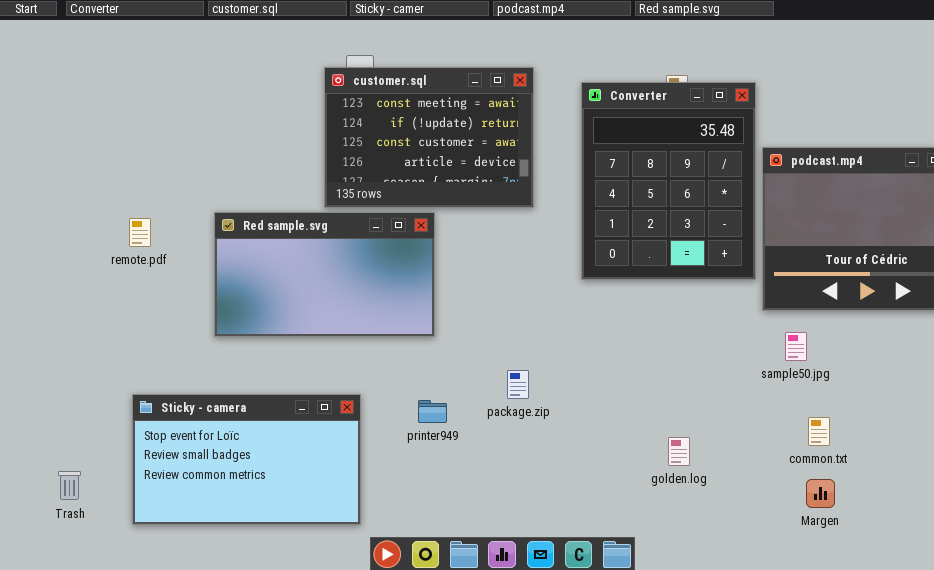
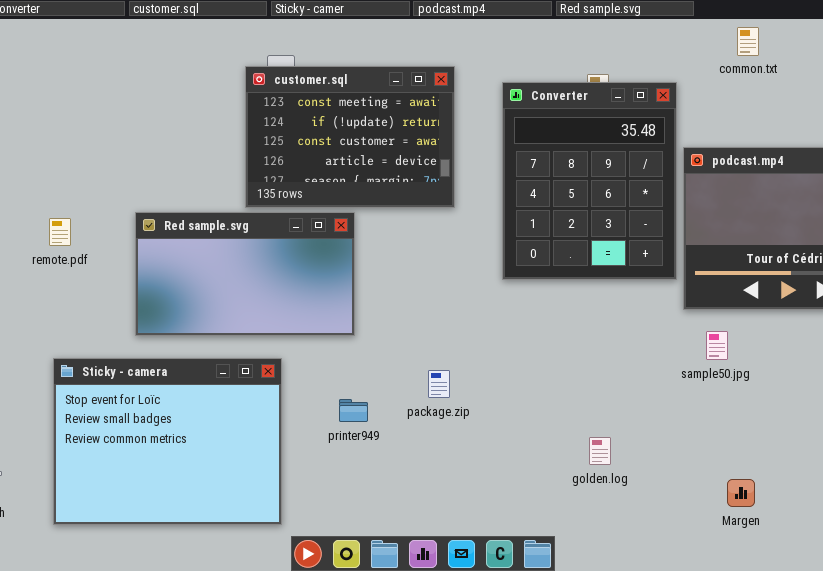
Sticky - camera: [132,394,361,525] -> [53,358,282,525], resized
common.txt: [808,417,830,446] -> [737,27,759,56], moved

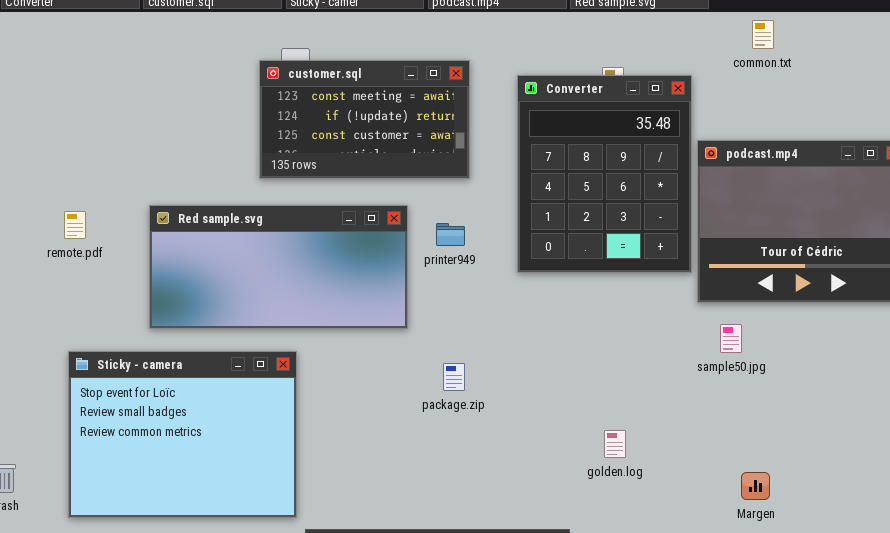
customer.sql: [245,66,455,208] -> [259,60,470,179], resized
Red sample.svg: [135,212,355,336] -> [149,205,408,329], resized
printer949: [339,399,368,422] -> [436,223,465,246], moved

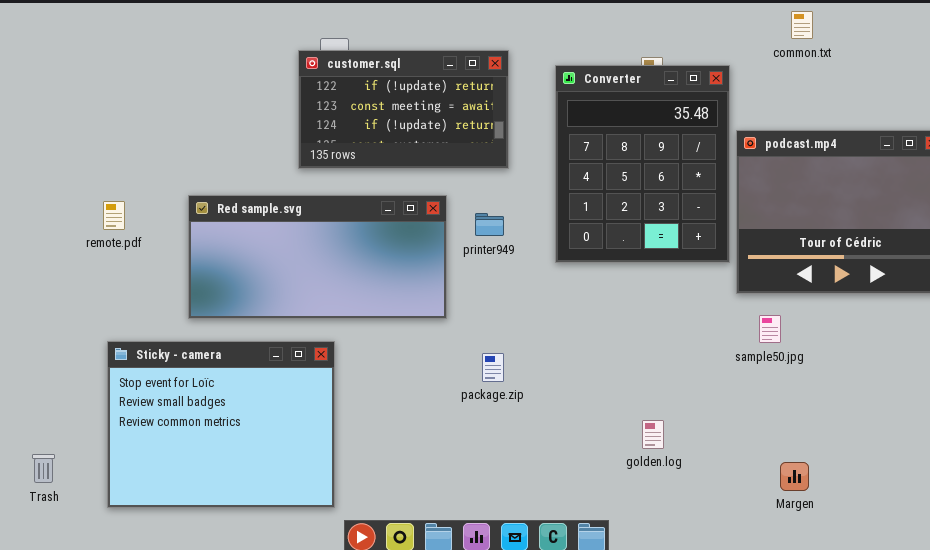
customer.sql: [259,60,470,179] -> [298,50,509,169], scrolled up 1 row

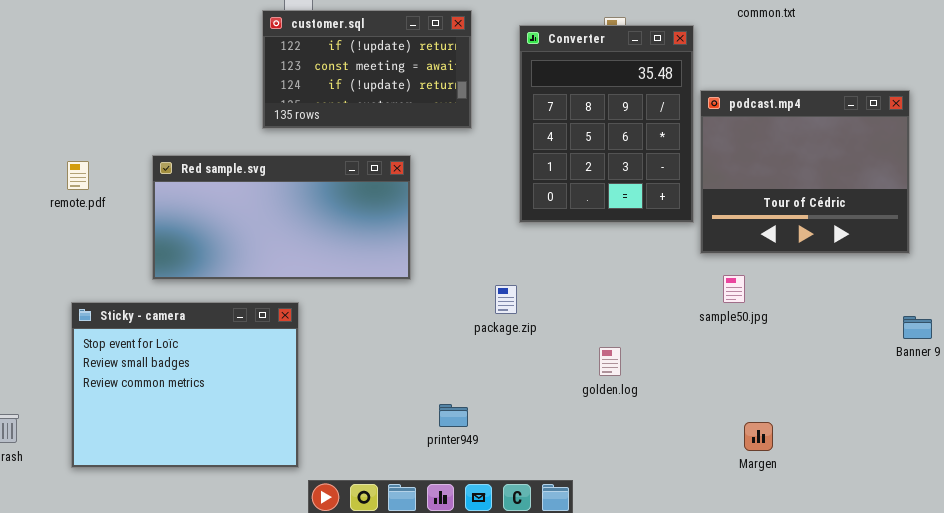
printer949: [475,213,504,236] -> [439,404,468,427], moved
package.zip: [482,353,504,382] -> [495,285,517,314], moved
golden.log: [642,420,664,449] -> [599,347,621,376], moved

